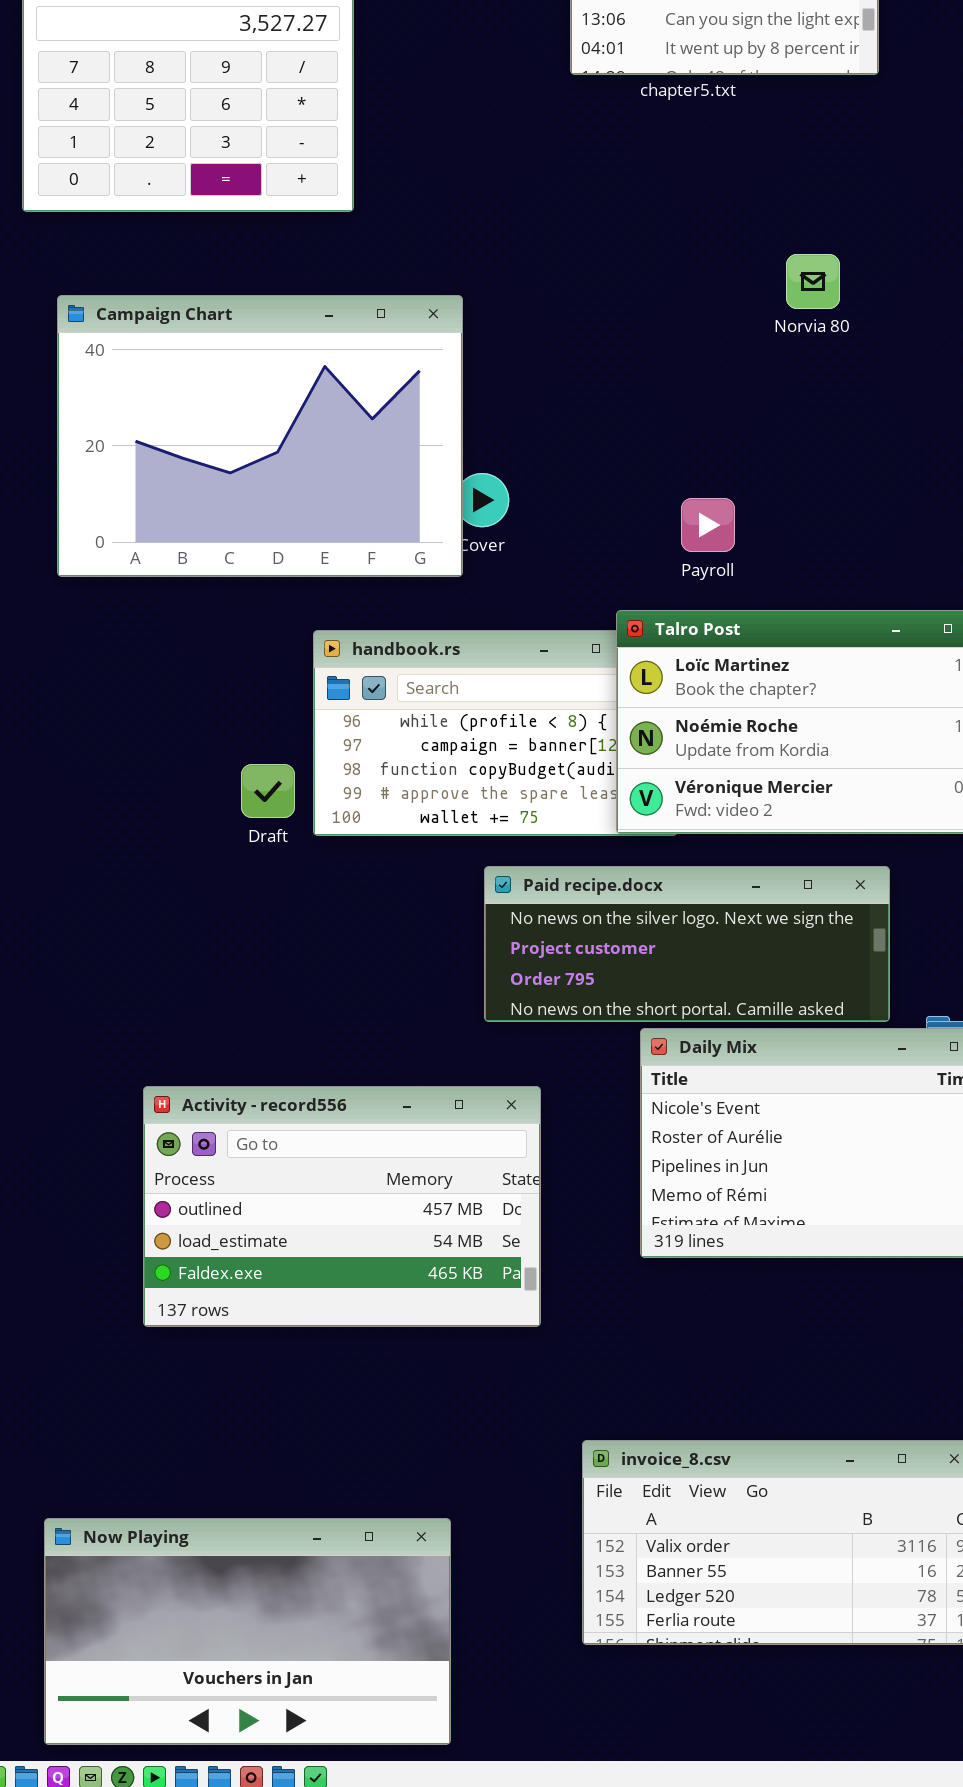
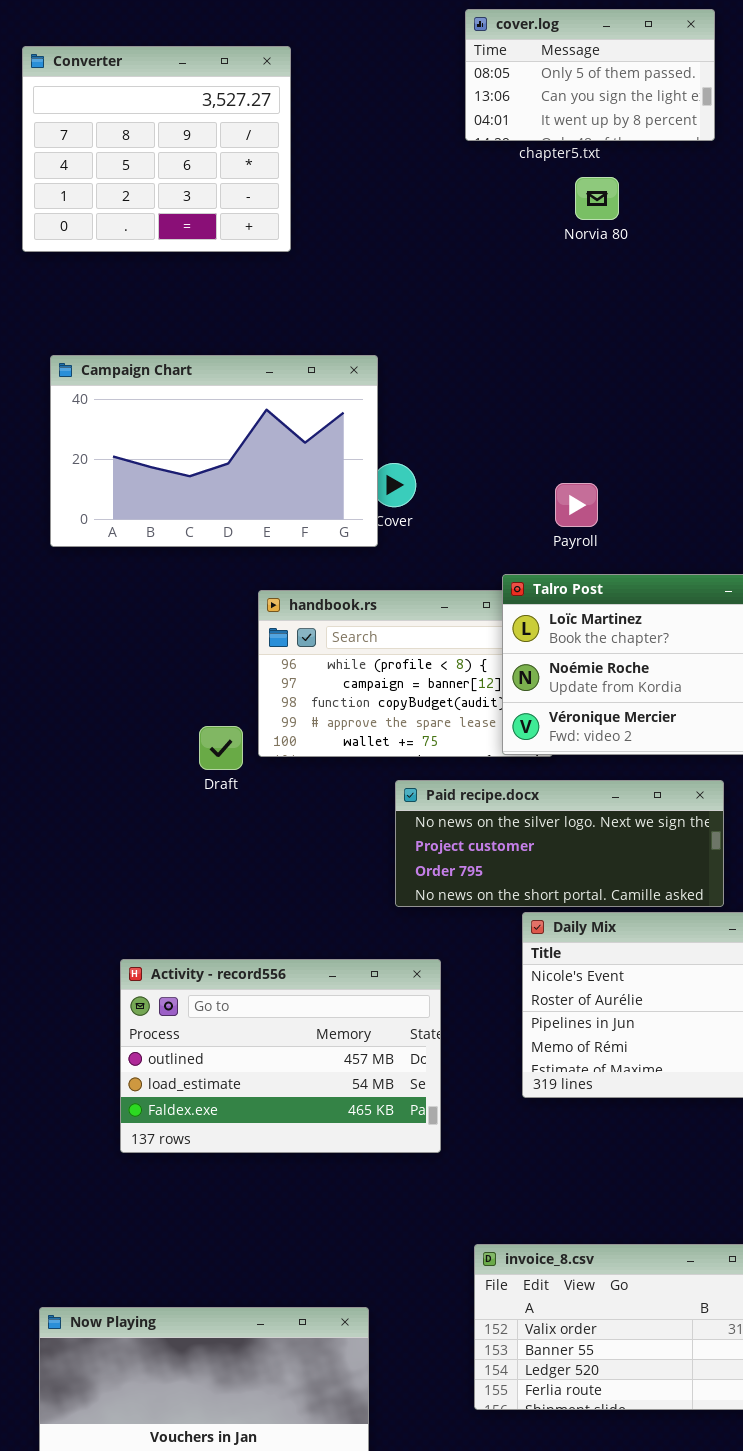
Norvia 80: [786,254,840,309] -> [575,177,619,220], moved
Campaign Chart: [57,295,463,577] -> [50,355,378,547], resized
Draft: [241,764,295,818] -> [199,726,243,770], moved

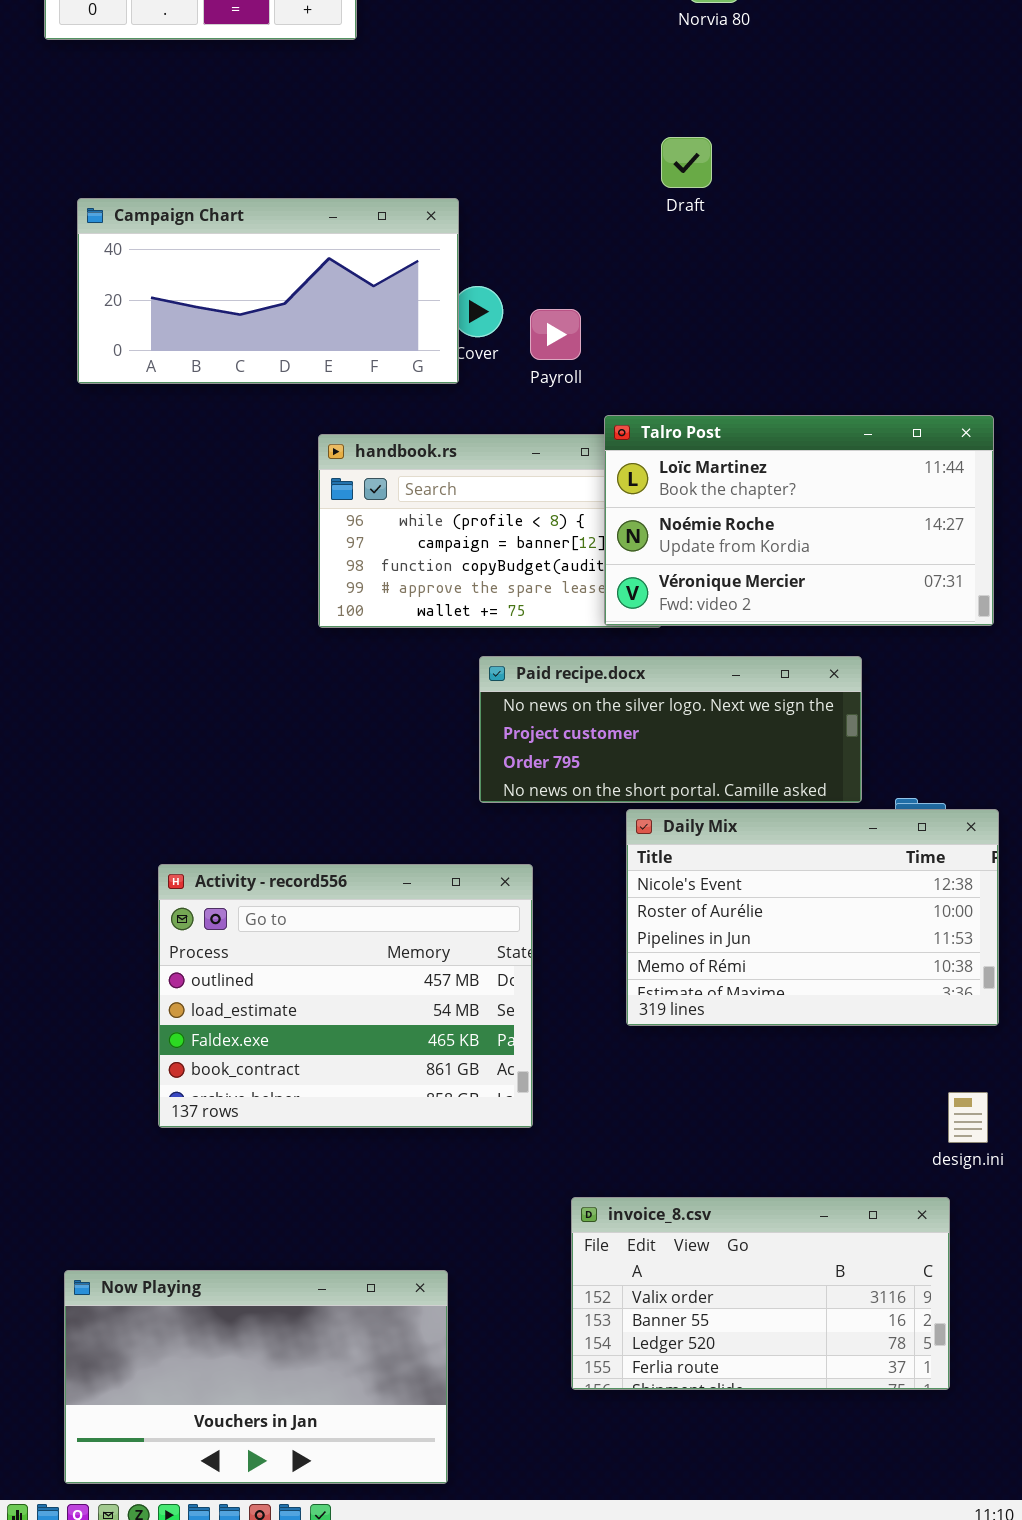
Campaign Chart: [50,355,378,547] -> [77,198,459,384], resized
Payroll: [555,483,598,527] -> [530,309,581,360], moved
Draft: [199,726,243,770] -> [661,137,712,188], moved
Activity - record556: [120,959,441,1153] -> [158,864,533,1128], resized

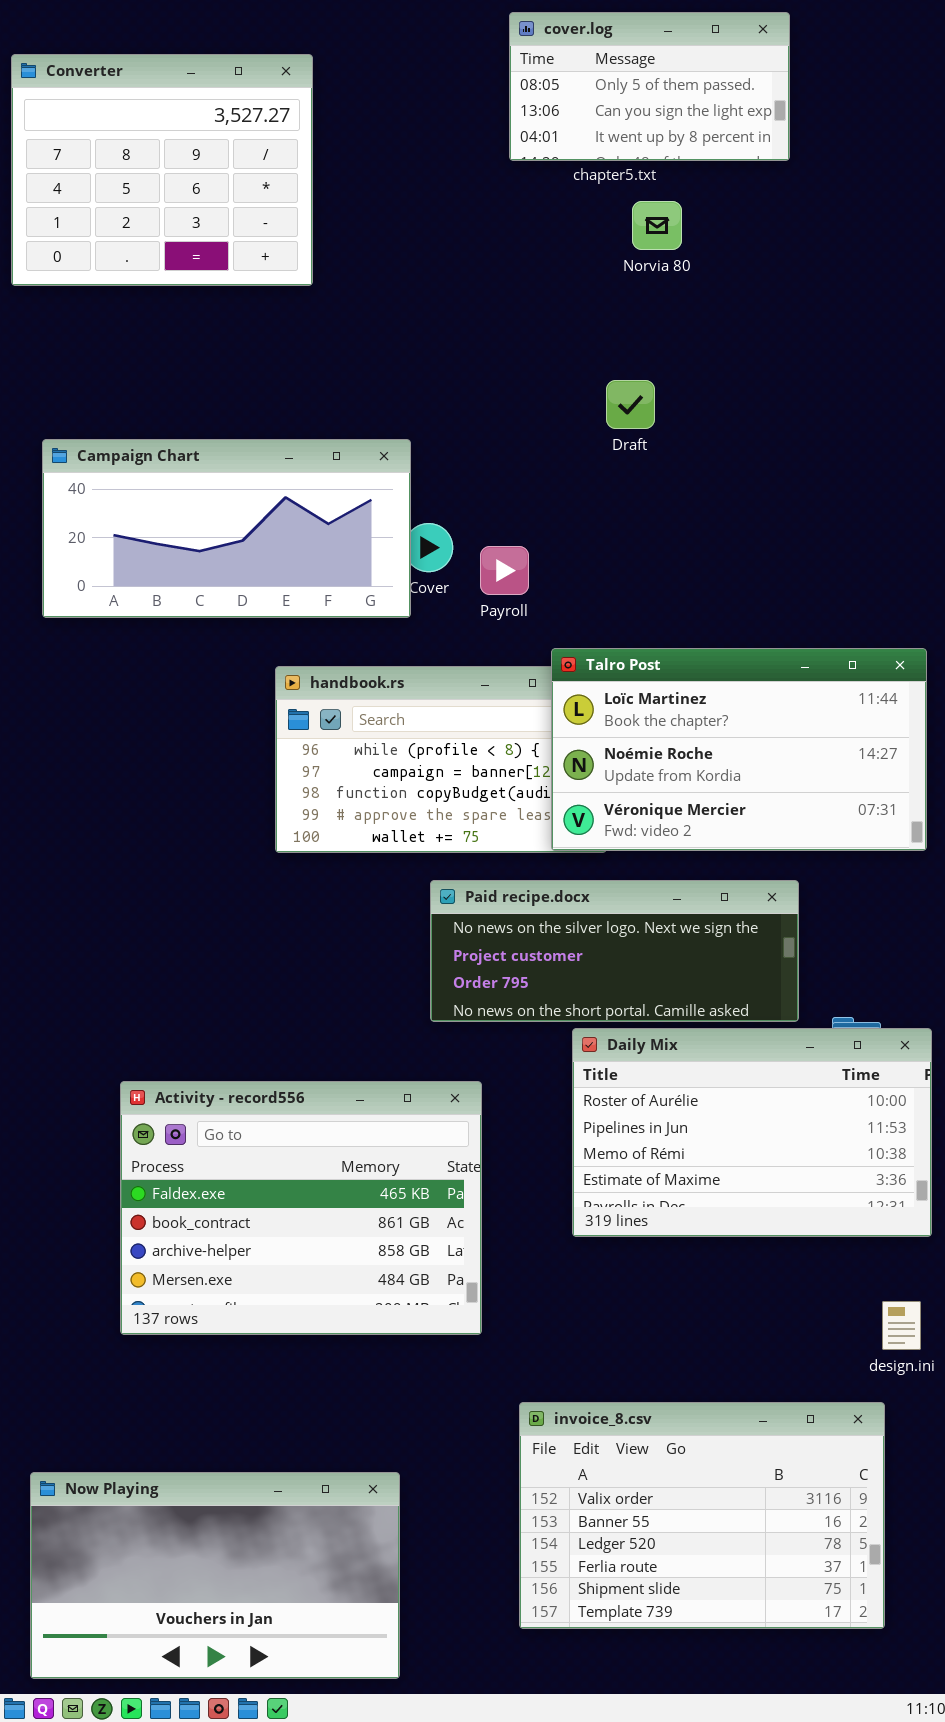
Daily Mix: [626,809,999,1026] -> [572,1028,932,1237], scrolled down 1 row
Activity - record556: [158,864,533,1128] -> [120,1081,482,1335], scrolled down 2 rows
invoice_8.csv: [571,1197,950,1390] -> [519,1402,885,1629], resized

